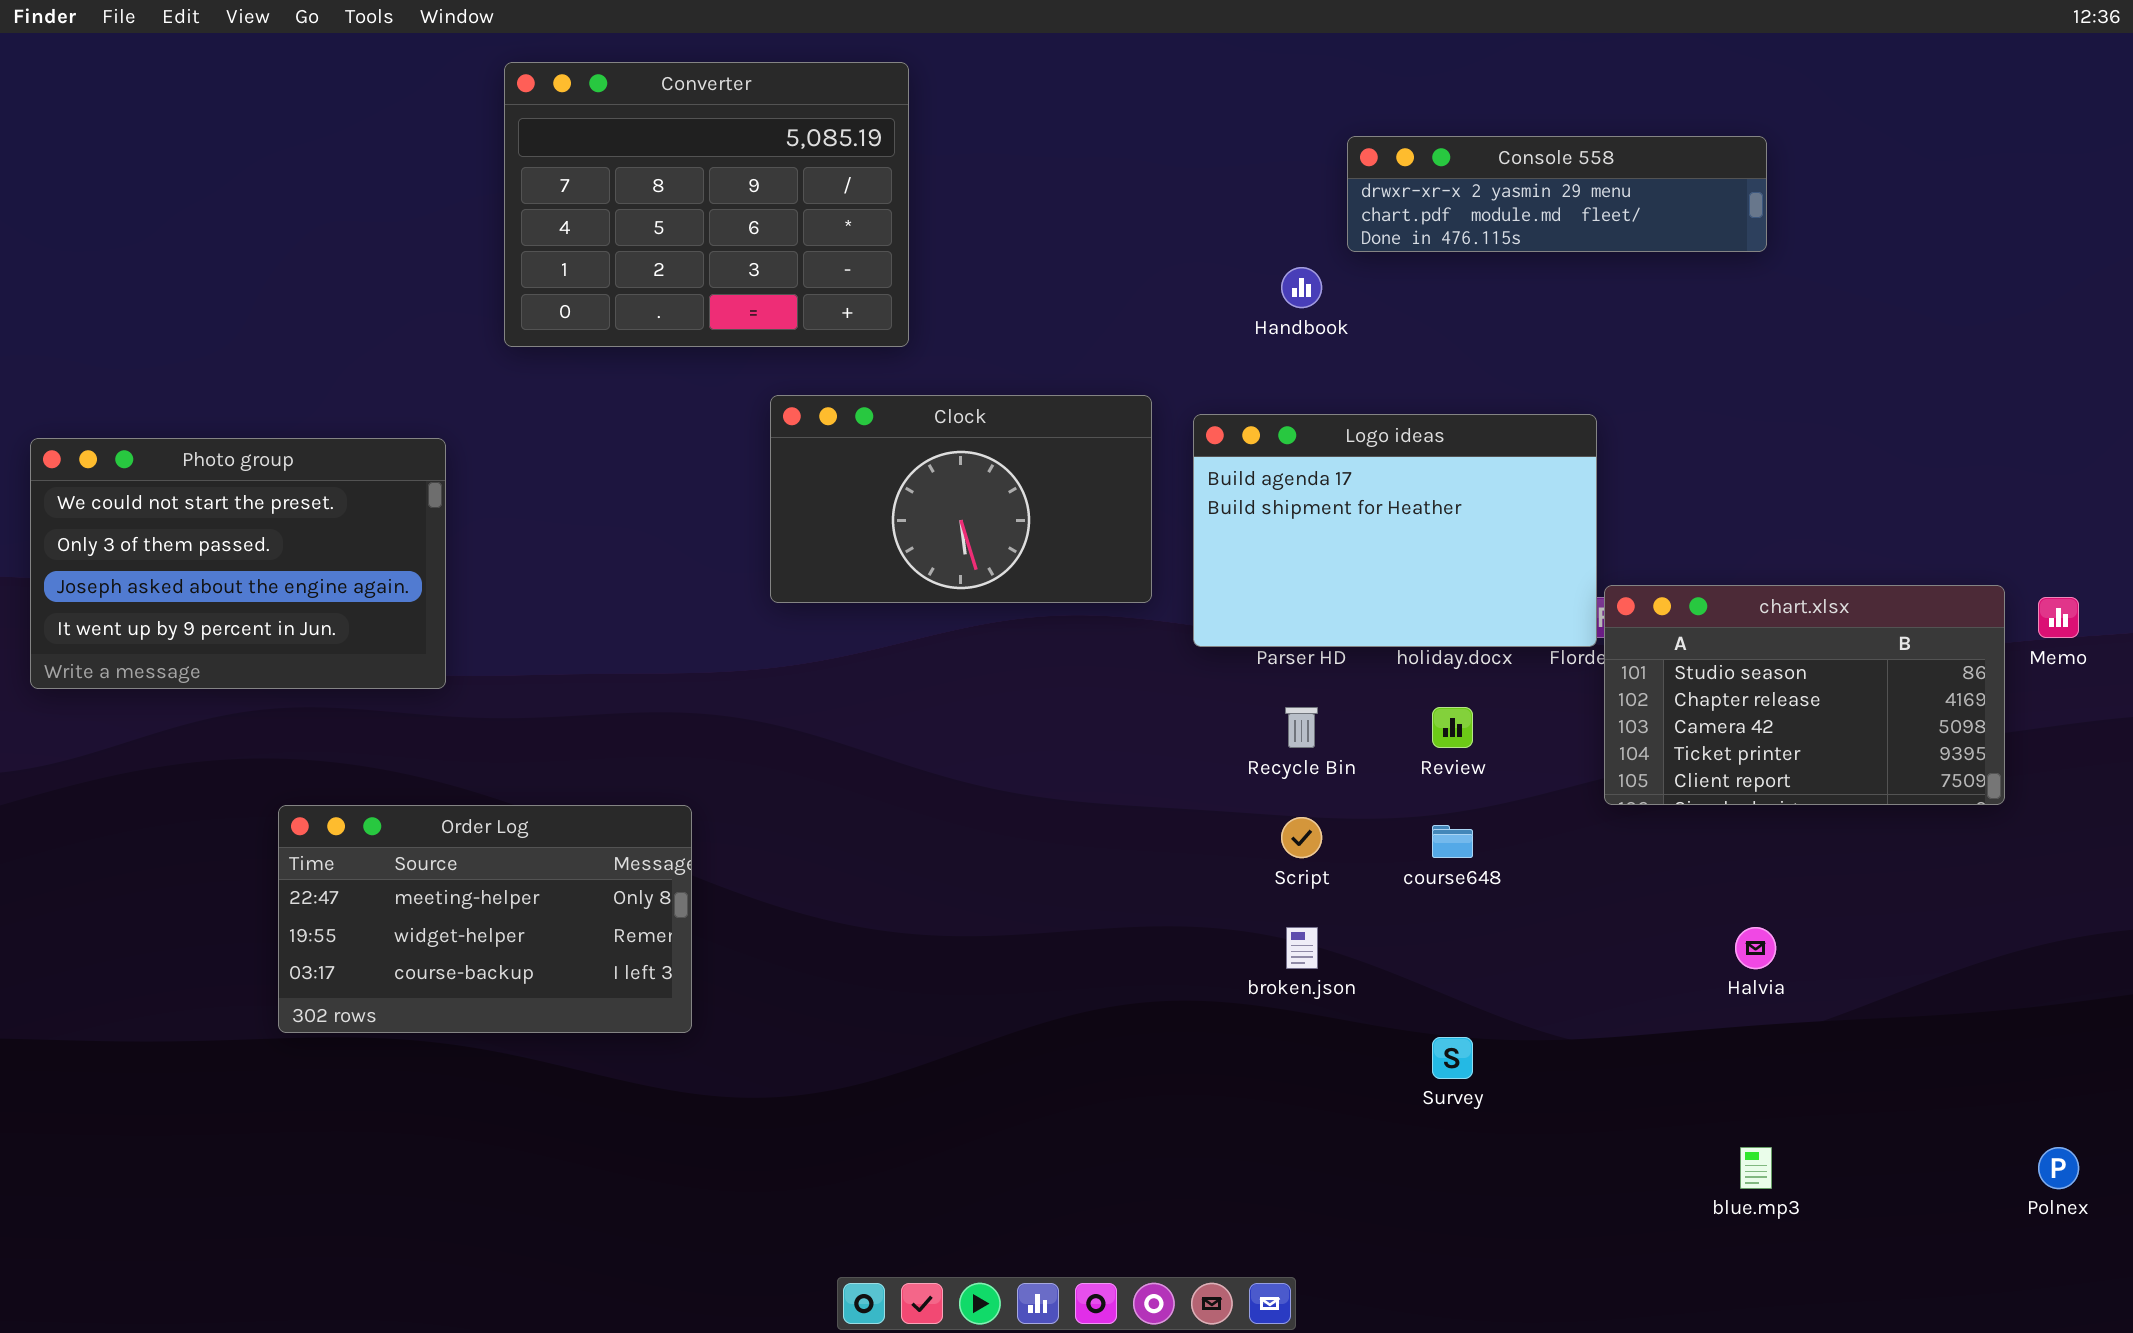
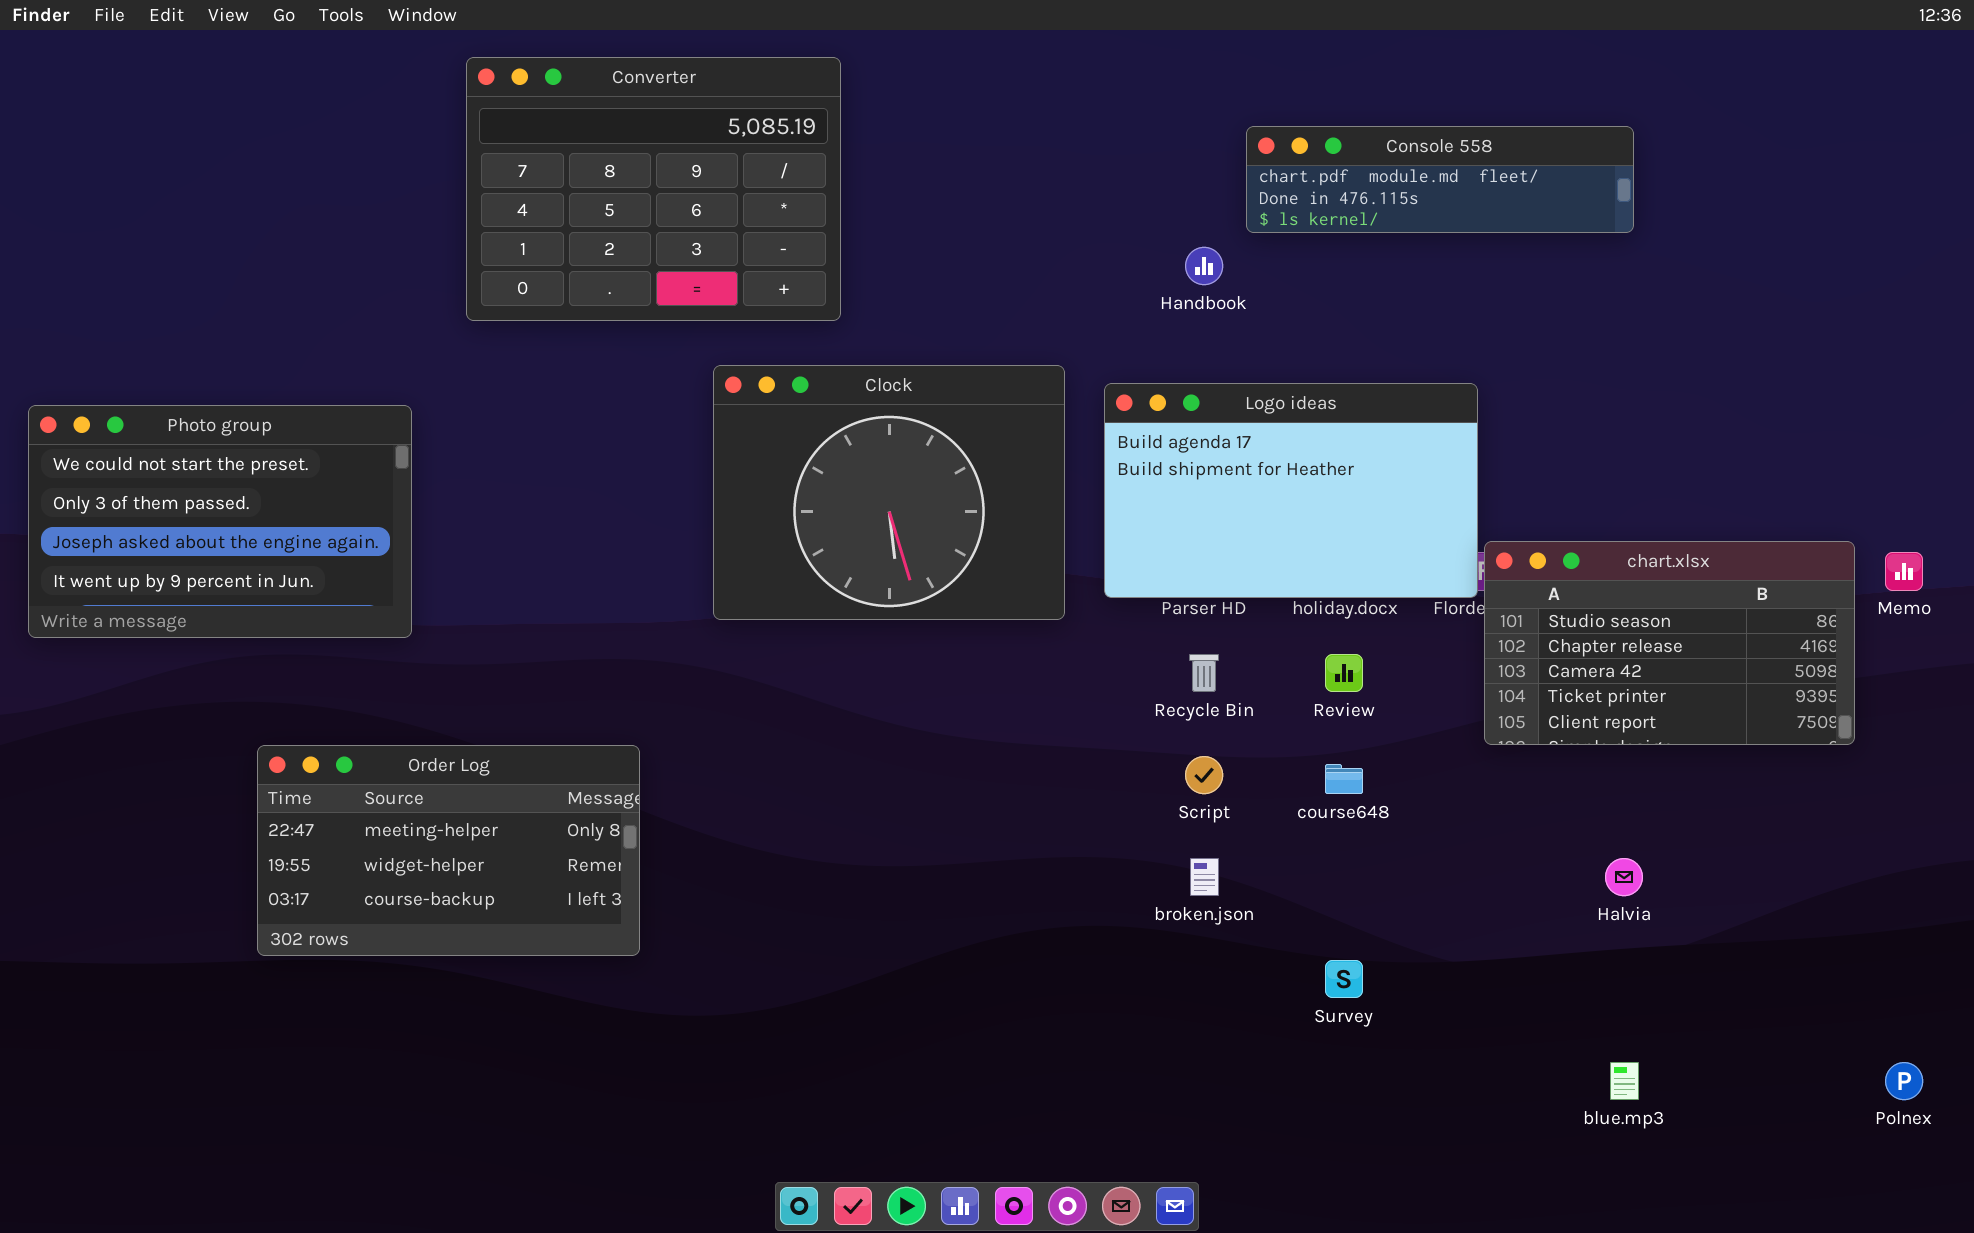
Console 558: [1347,136,1767,252] -> [1246,126,1634,233], scrolled down 1 row
Clock: [770,395,1152,603] -> [713,365,1065,620], resized

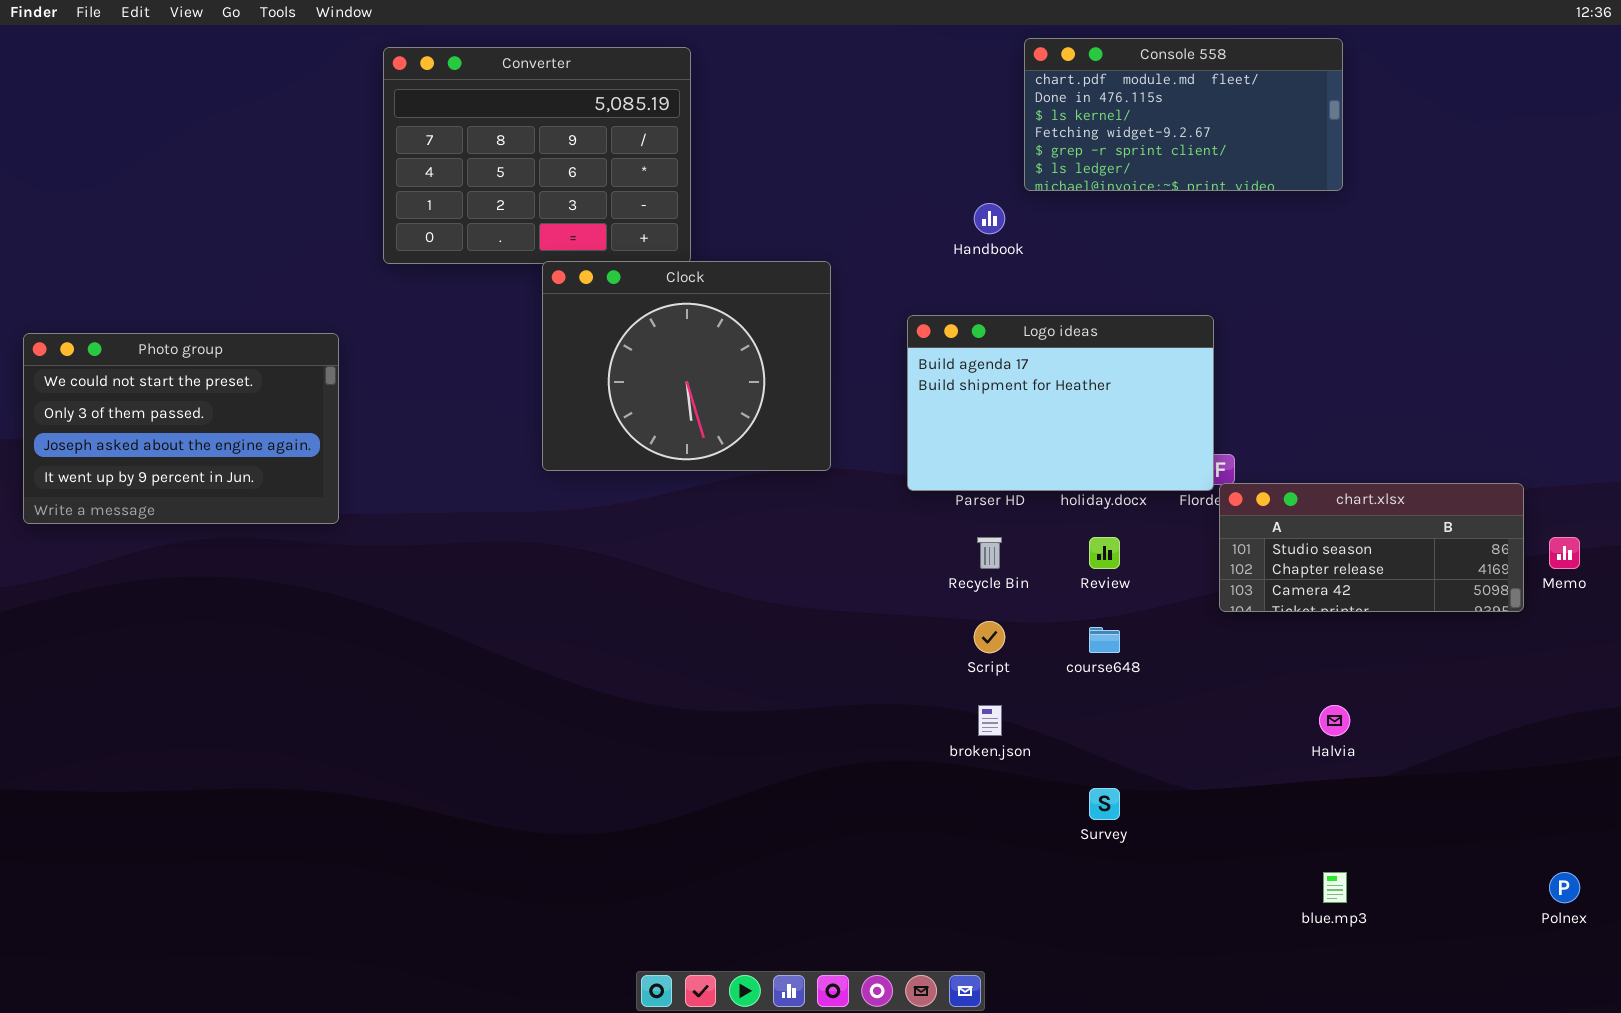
Console 558: [1246,126,1634,233] -> [1024,38,1343,191], resized
Clock: [713,365,1065,620] -> [542,261,831,471], moved
chart.xlsx: [1484,541,1855,745] -> [1219,483,1524,612], resized
Memo: [1885,552,1923,591] -> [1549,537,1580,569], moved
Order Log: [257,745,640,956] -> none, closed

